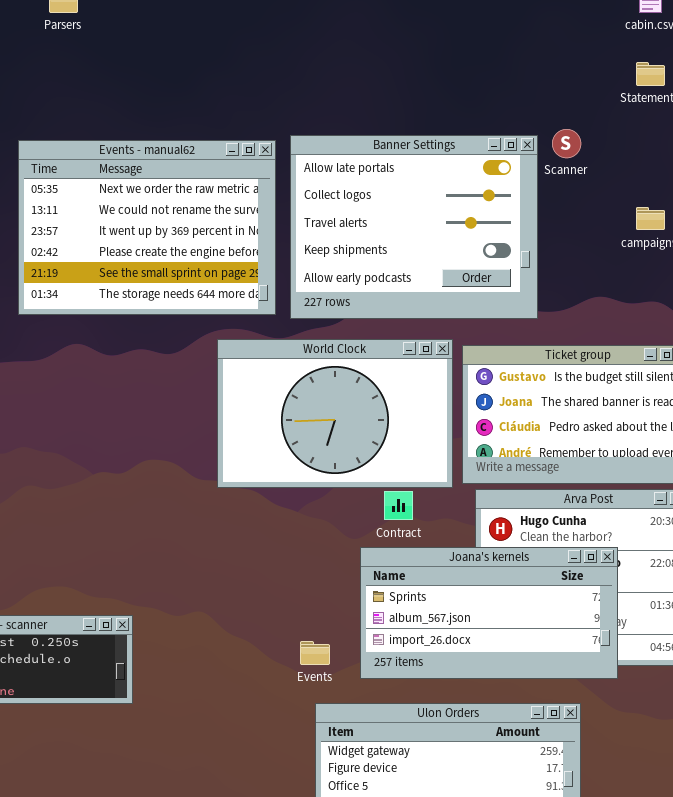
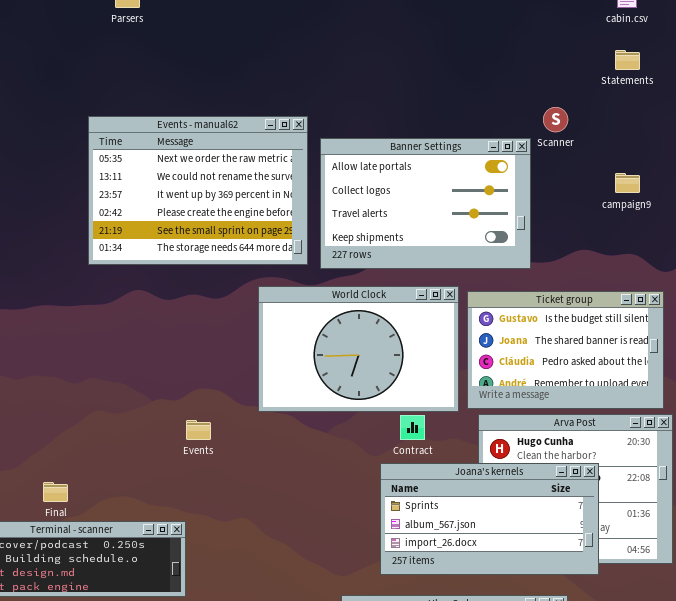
Banner Settings: [290,135,538,319] -> [320,138,531,269], resized
Events: [300,641,330,665] -> [186,420,211,440], moved

